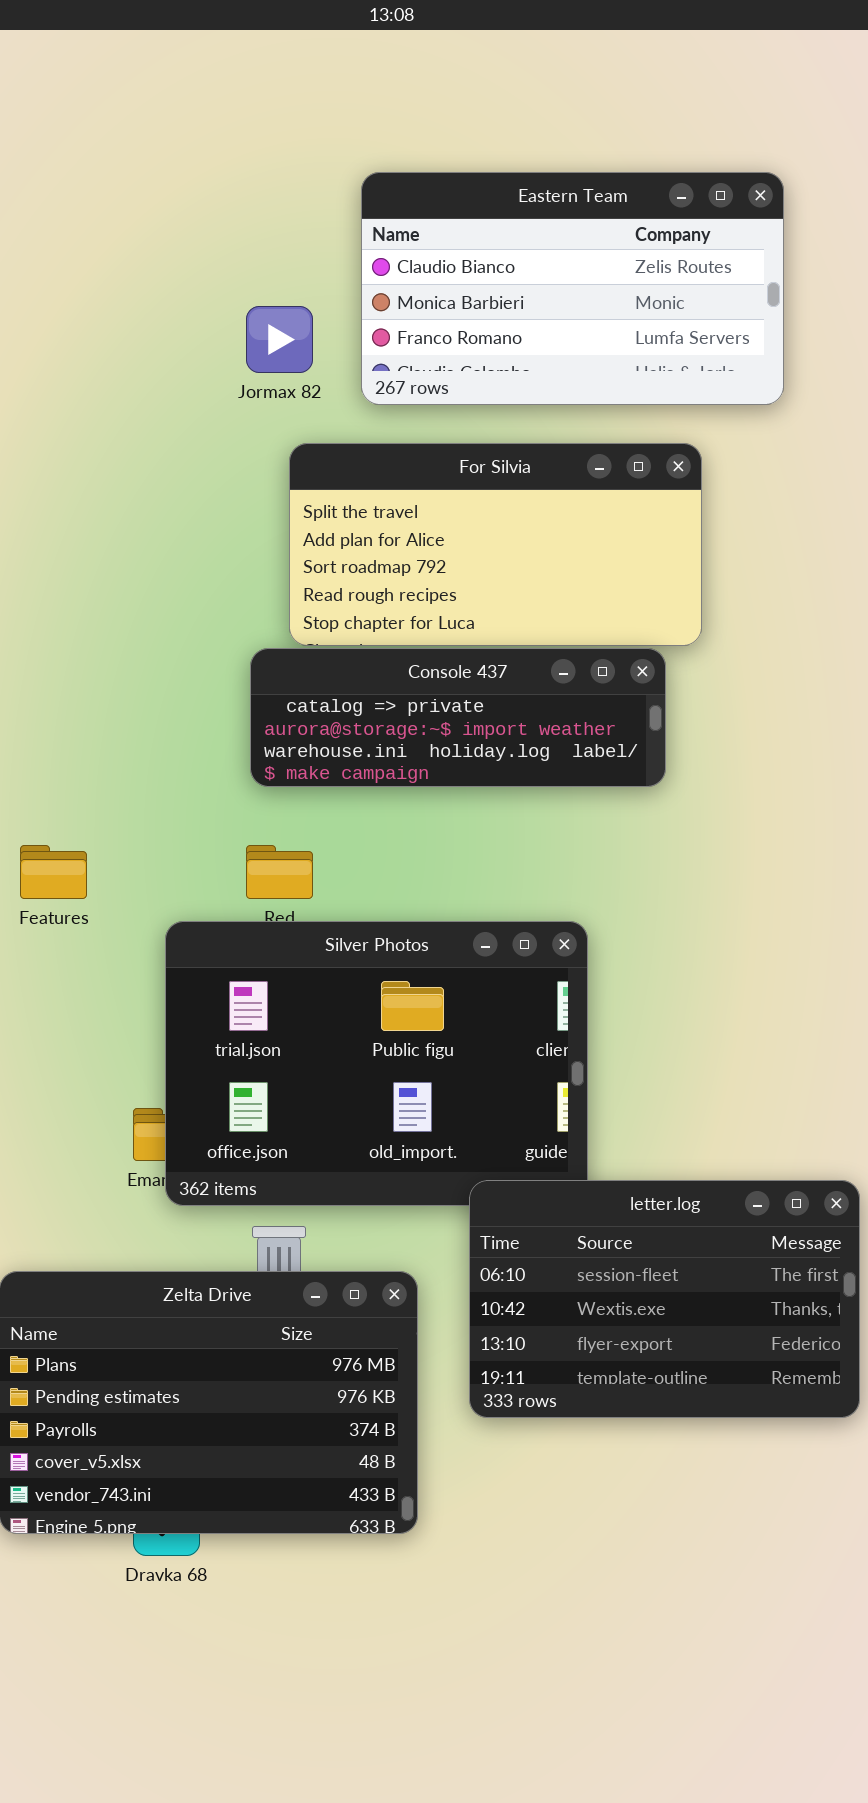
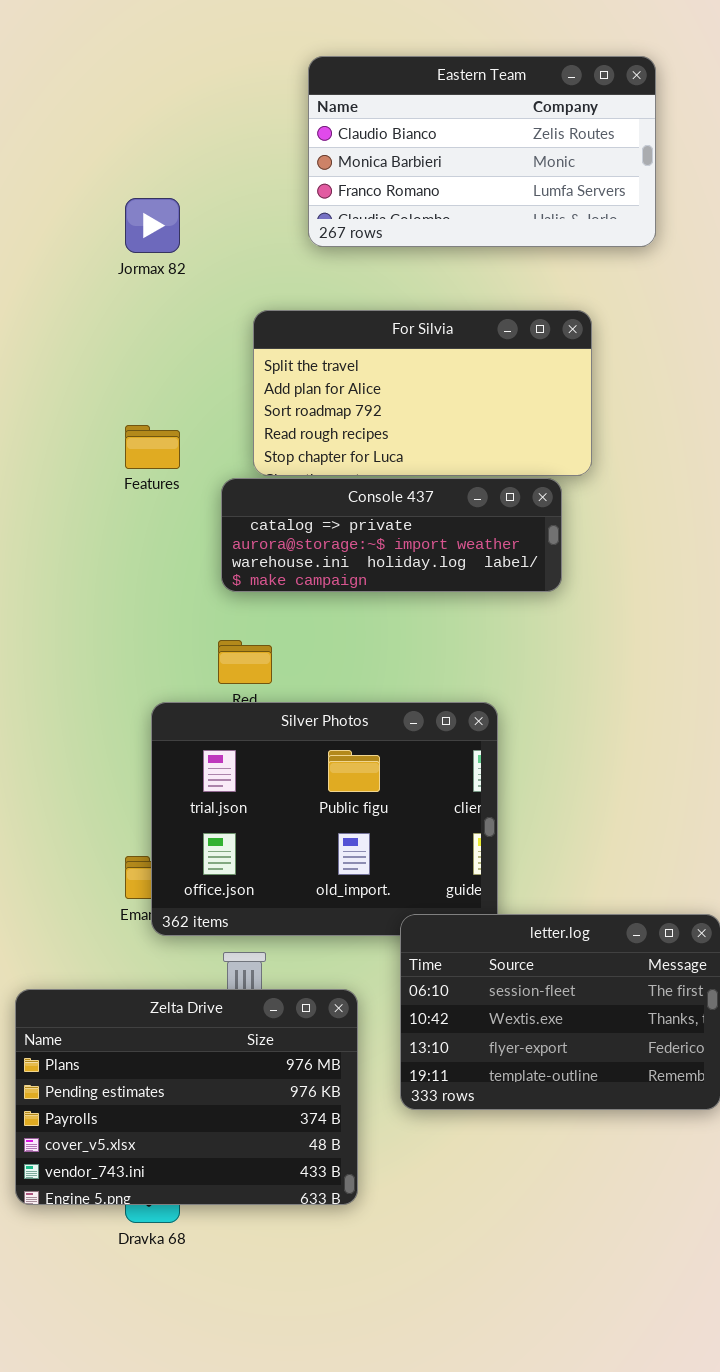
Eastern Team: [361,172,784,405] -> [308,56,656,247], moved
Jormax 82: [246,306,313,373] -> [125,198,180,253], moved
Features: [20,845,87,899] -> [125,425,180,469], moved

